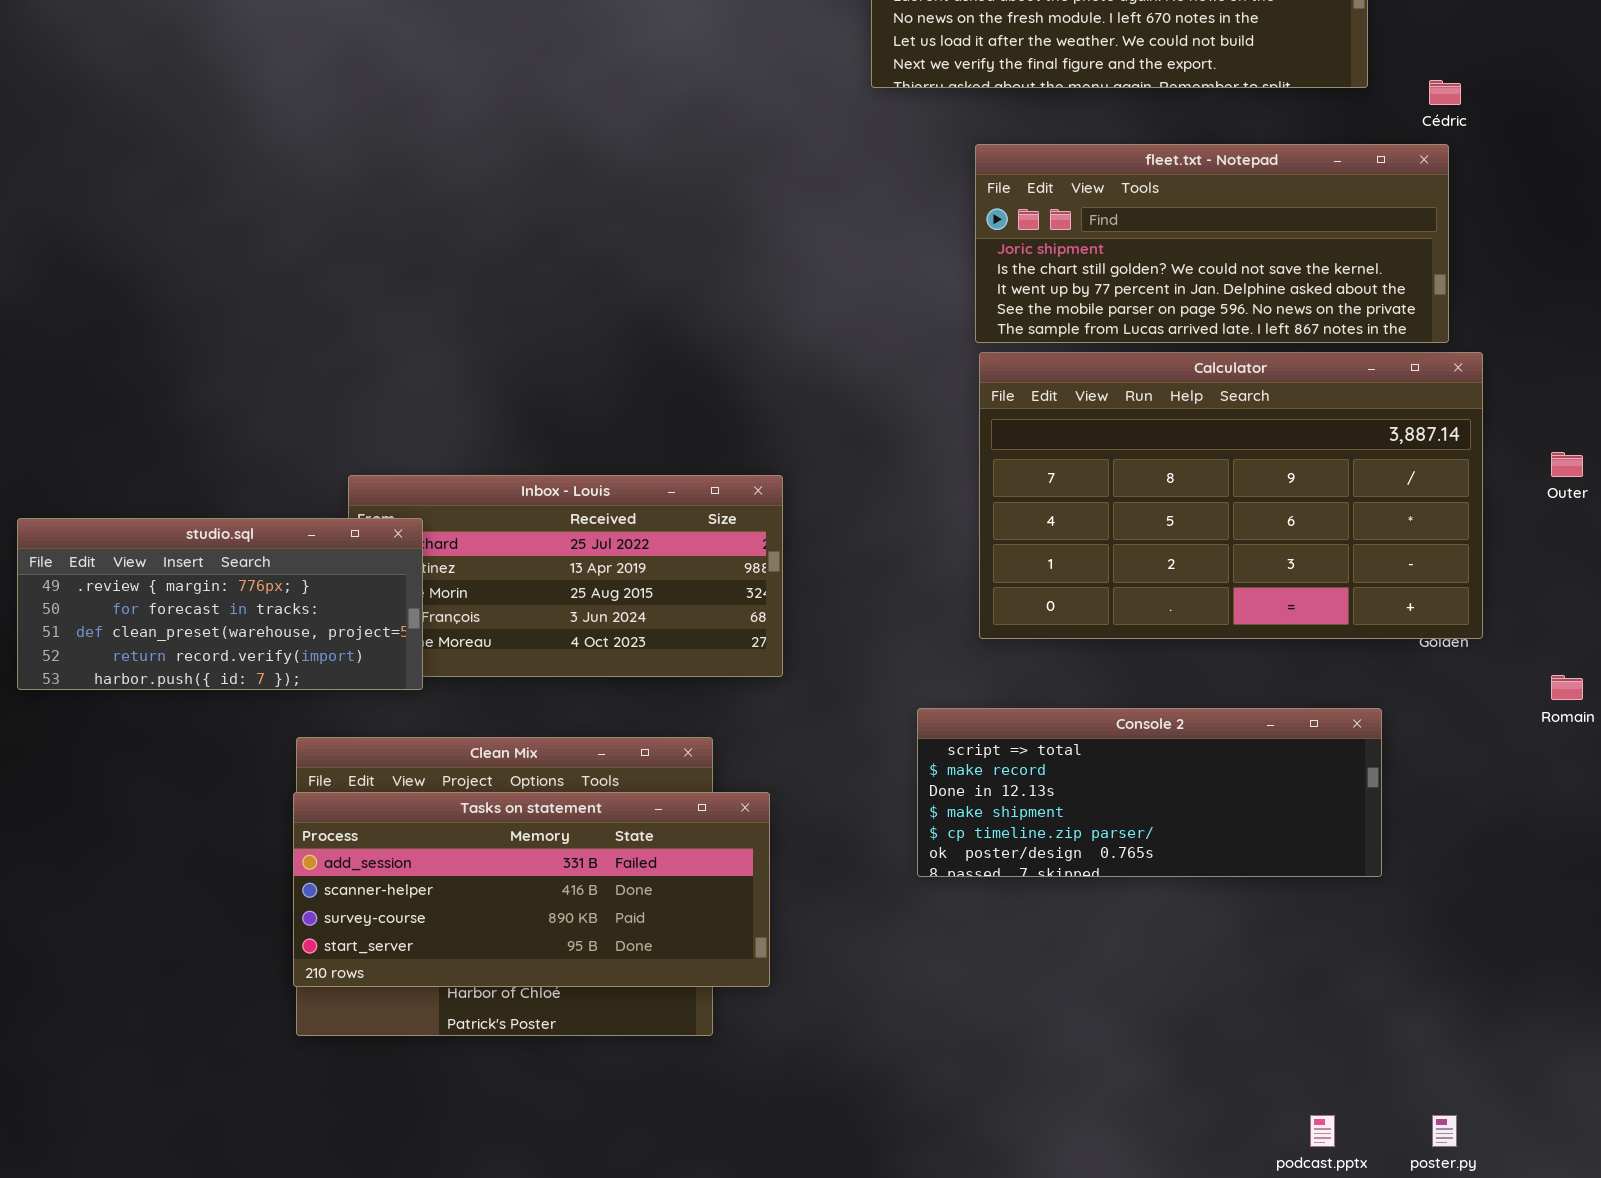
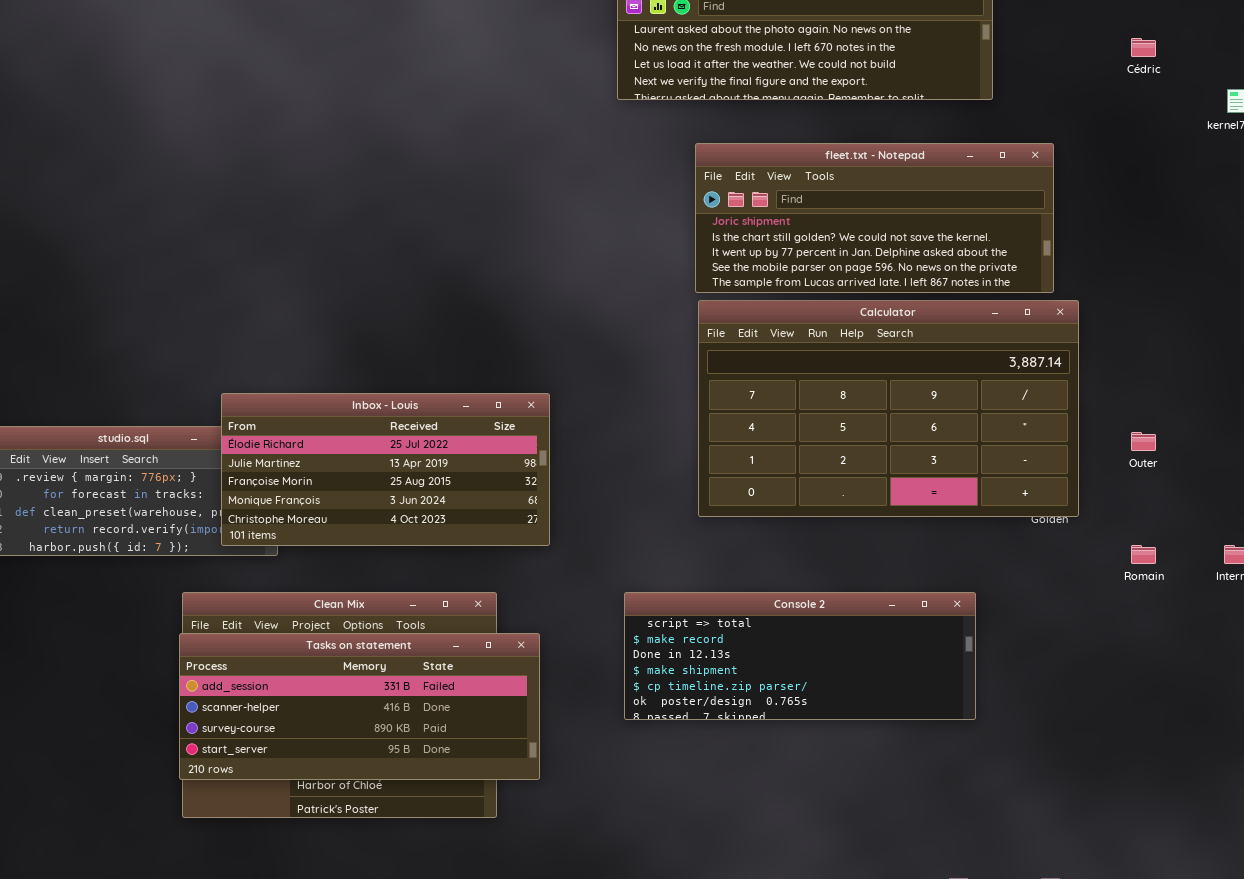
Cédric: [1429,80,1461,105] -> [1131,38,1156,57], moved
Outer: [1551,452,1583,477] -> [1131,432,1156,451], moved
Inbox - Louis: [348,475,783,677] -> [221,393,550,546], raised
Console 2: [917,708,1382,877] -> [624,592,976,720], moved

